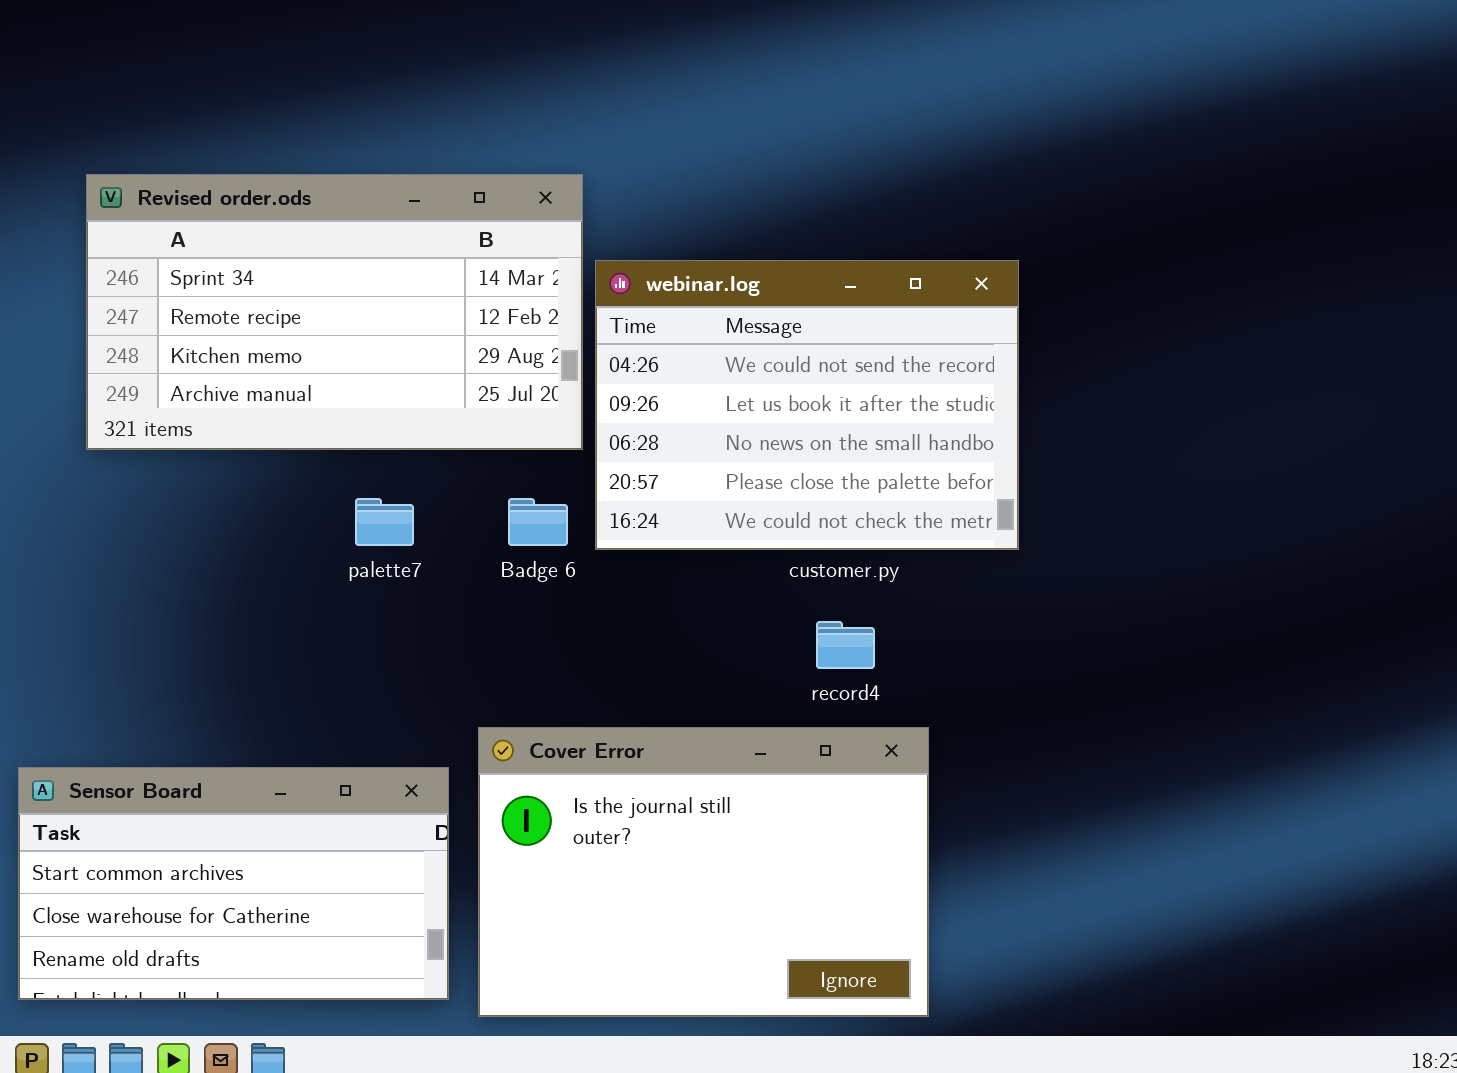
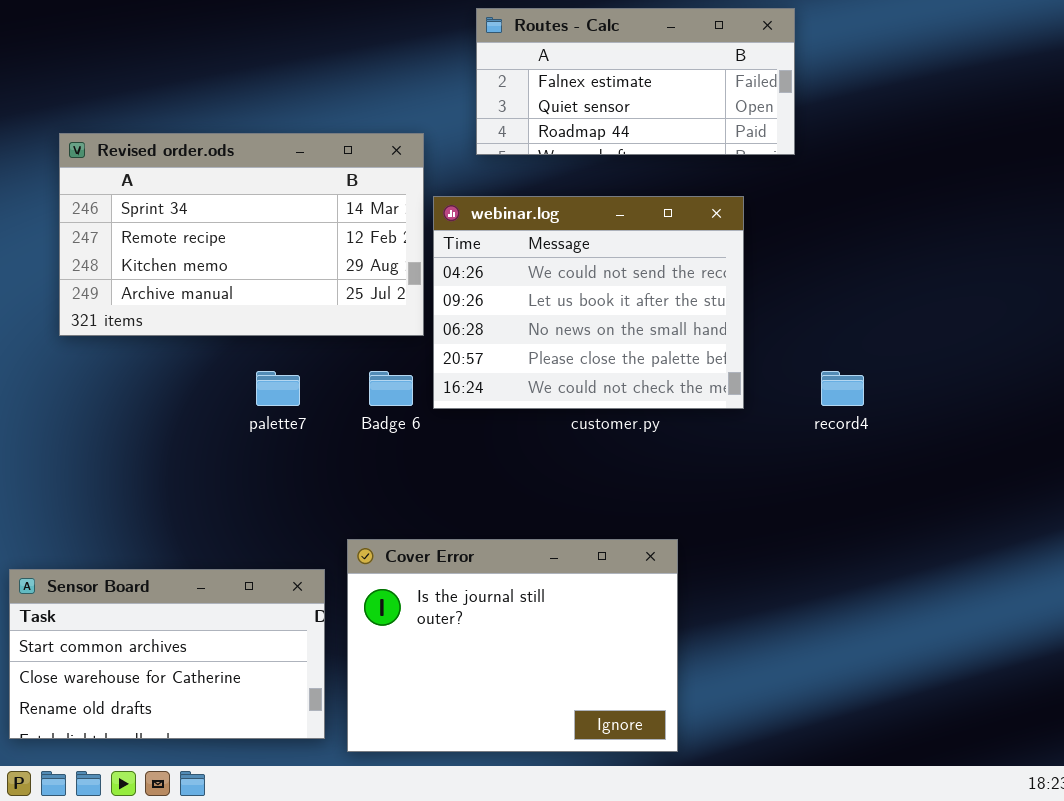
Routes - Calc: none -> [476,8,795,155], opened
record4: [816,621,875,669] -> [821,371,864,406], moved

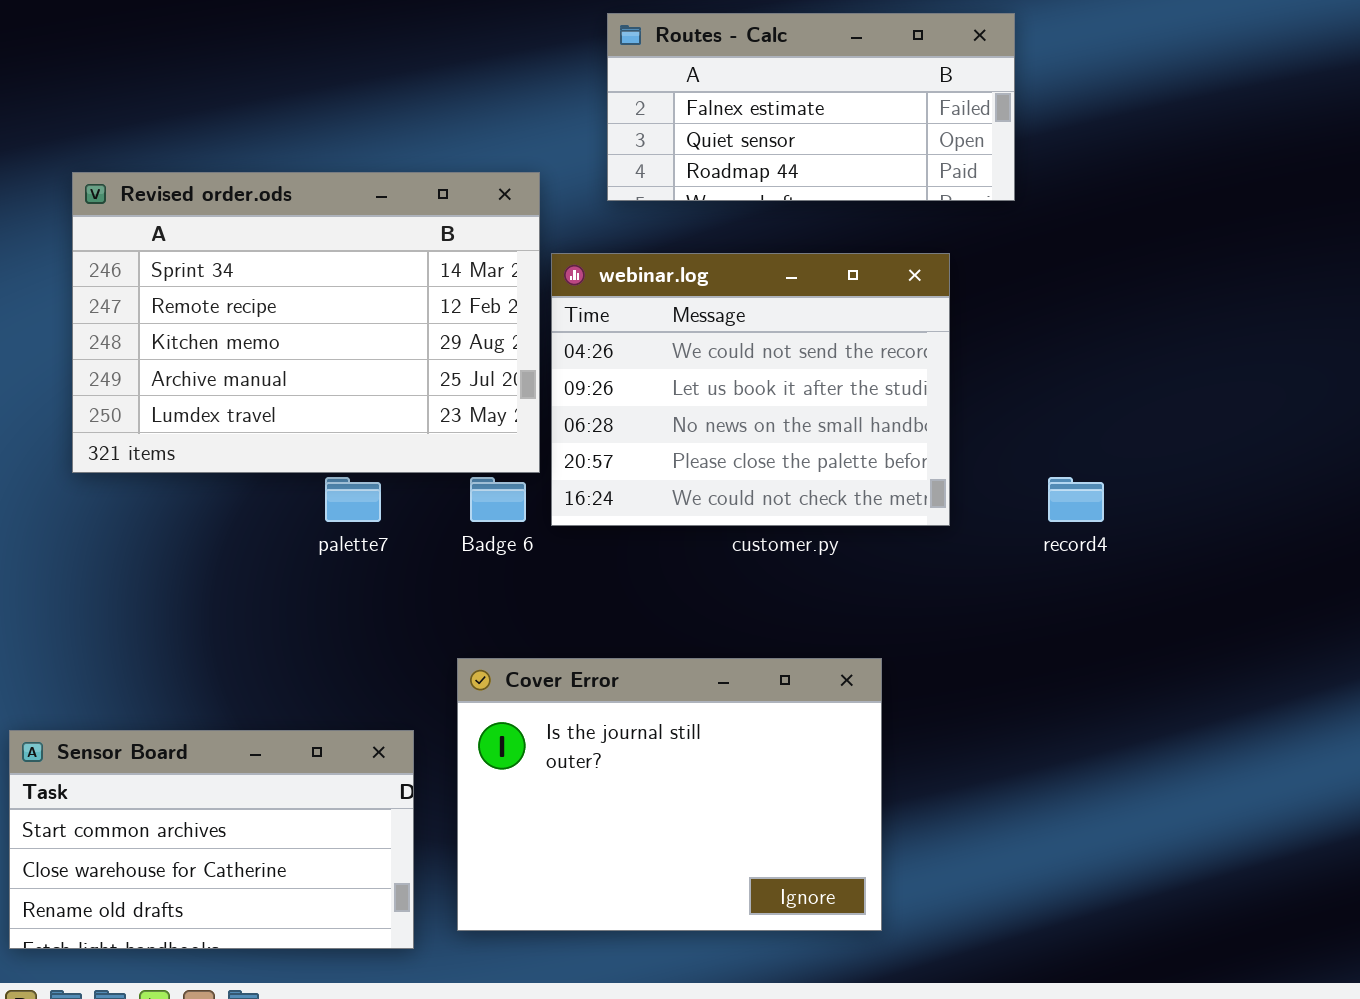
Revised order.ods: [59,133,424,336] -> [72,172,540,473], resized
Cover Error: [347,539,678,752] -> [457,658,882,931], moved

